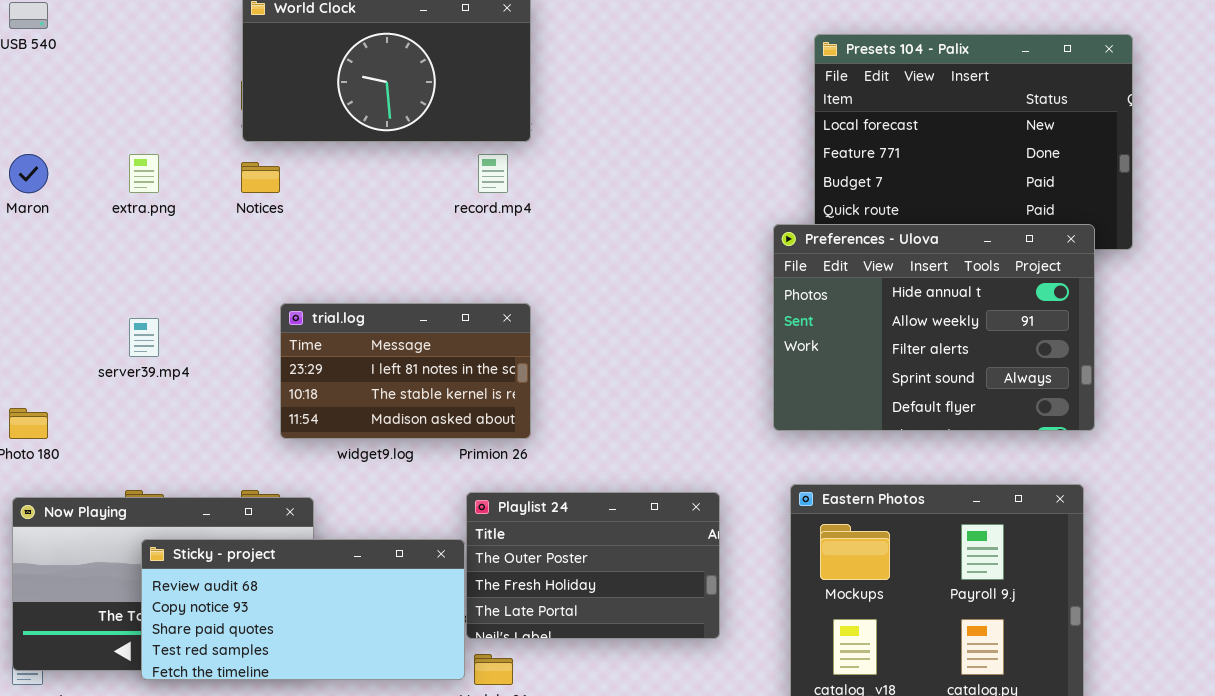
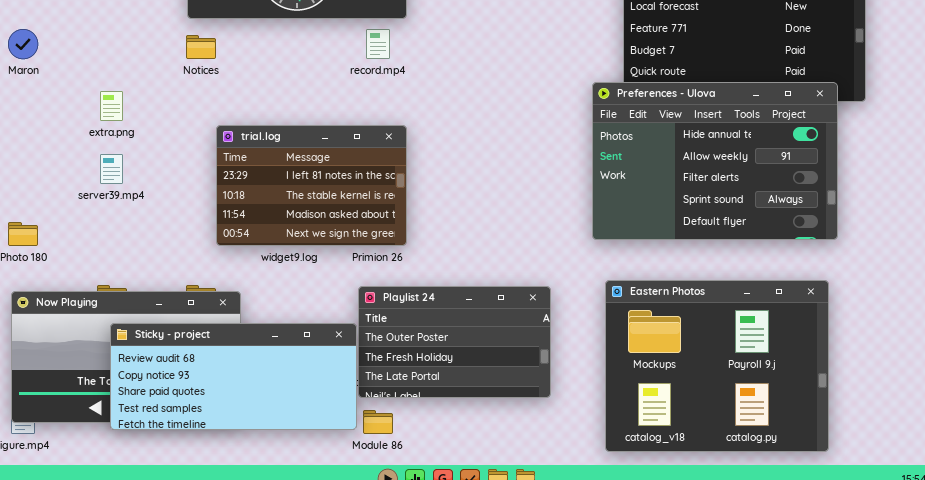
extra.png: [129,154,159,193] -> [100,91,123,121], moved
trial.log: [280,303,531,439] -> [216,125,407,246], resized

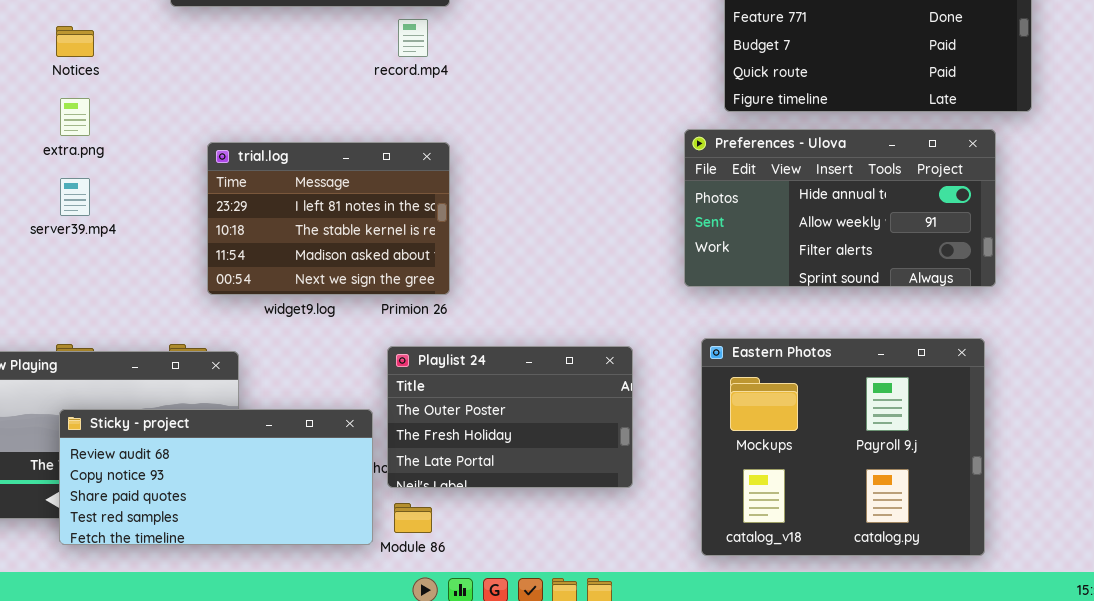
Notices: [186,35,216,59] -> [56,26,94,57], moved
Preferences - Ulova: [592,82,838,240] -> [684,129,996,287], resized
Sticky - project: [110,323,357,430] -> [59,409,373,545], moved

